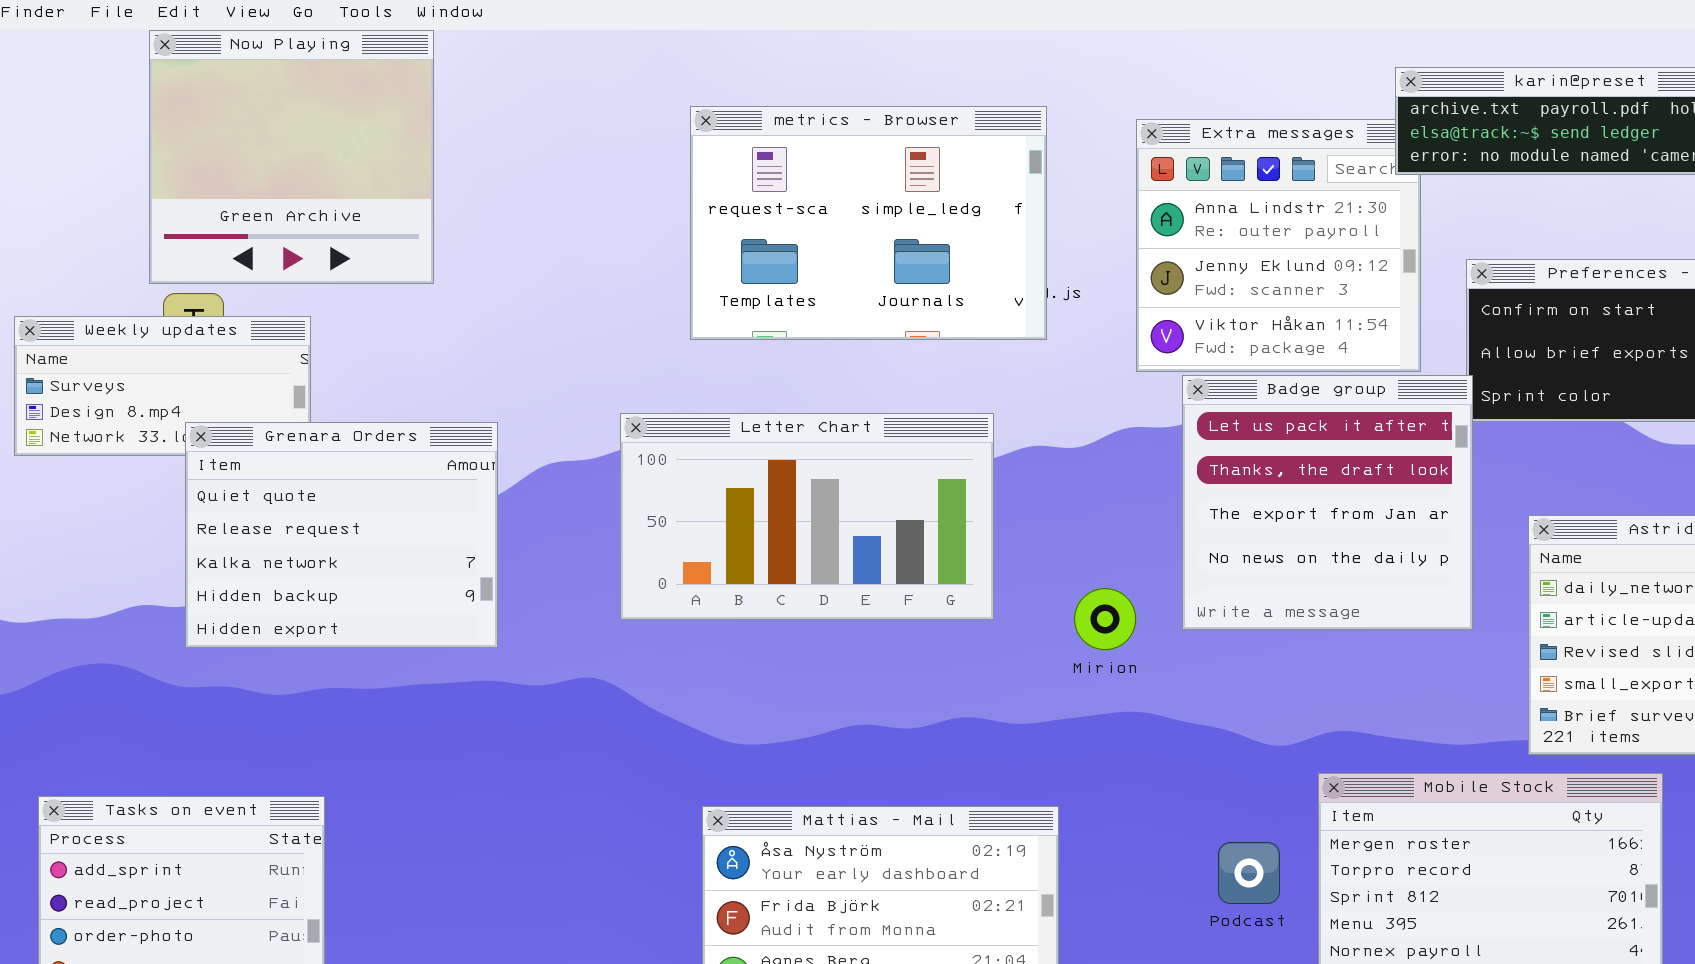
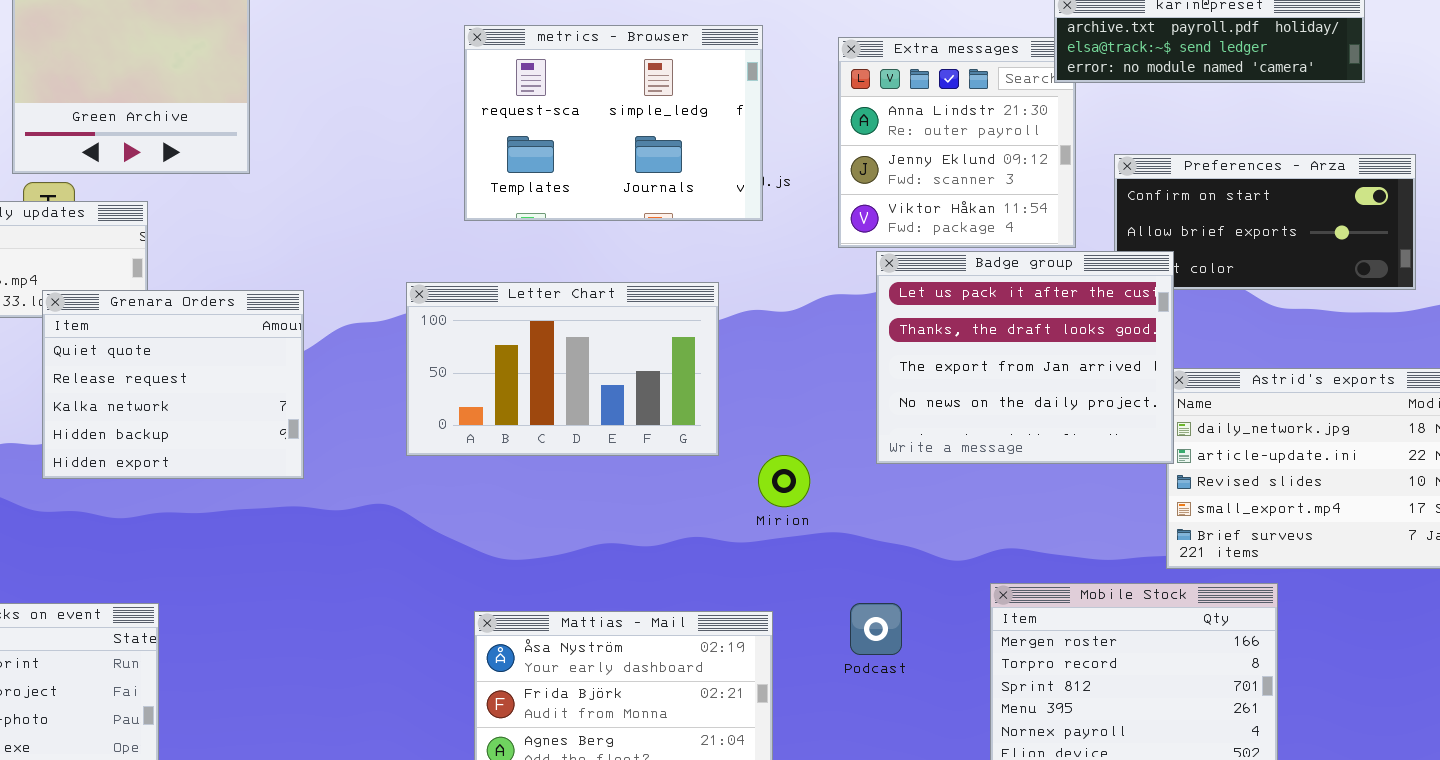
Badge group: [1182,375,1473,630] -> [876,251,1174,464], resized
Mirion: [1074,588,1136,650] -> [758,455,810,507], moved
Podcast: [1218,842,1280,904] -> [850,603,902,655], moved

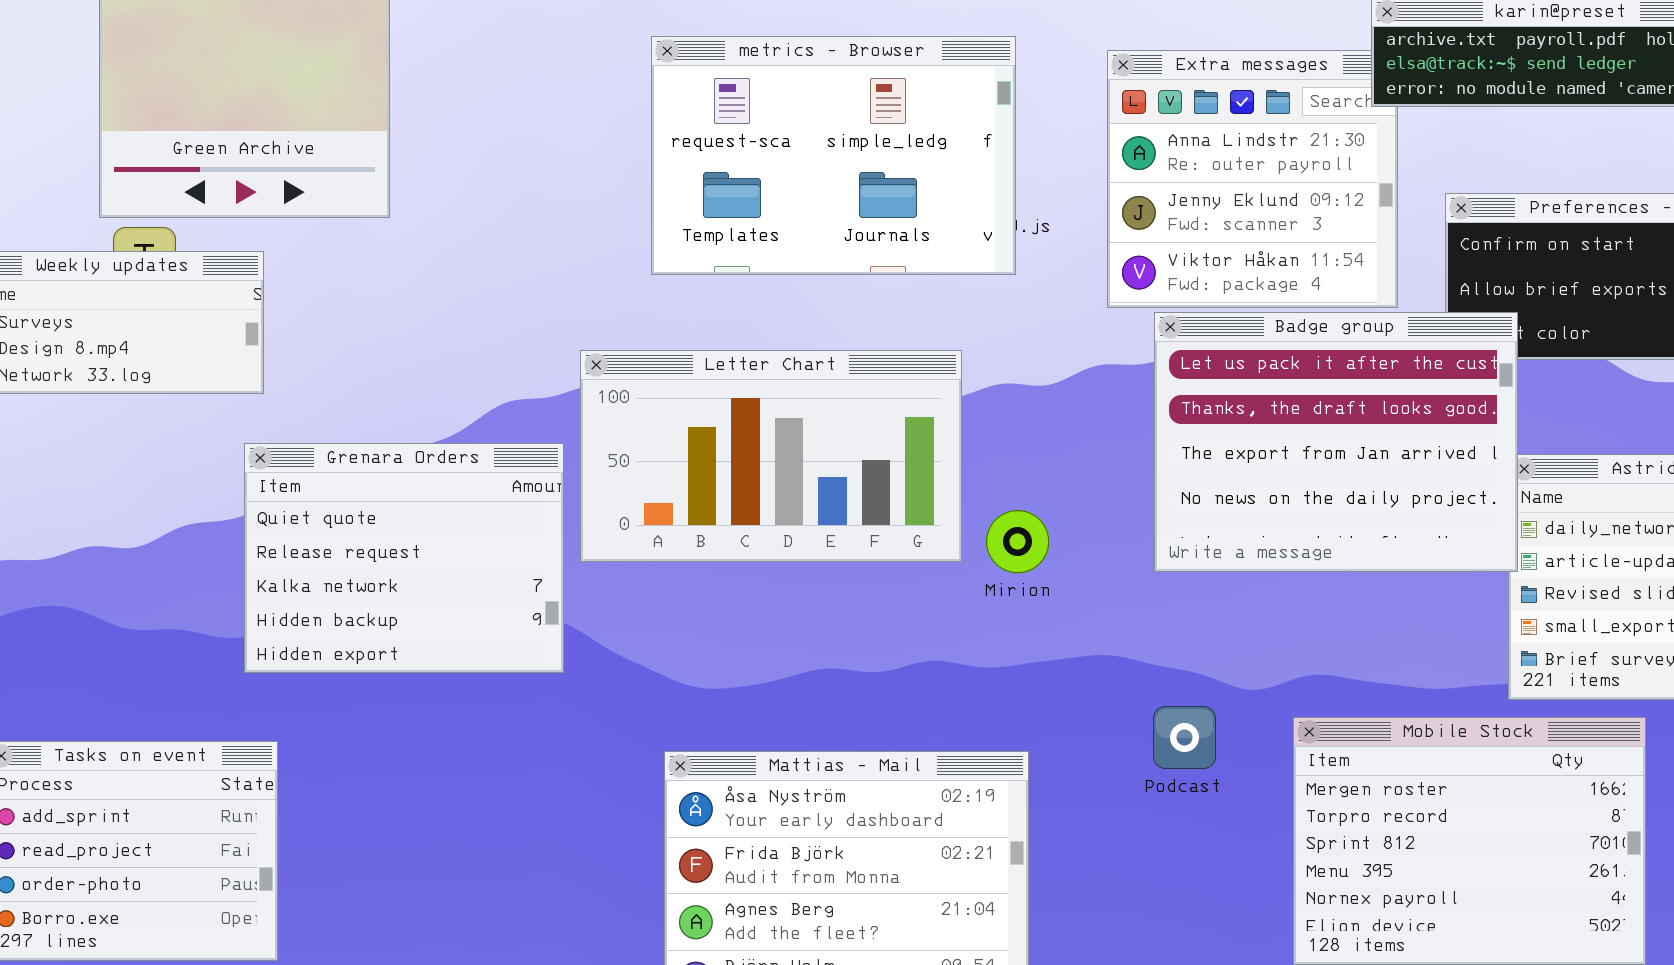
Grenara Orders: [42,290,304,479] -> [244,443,564,673], moved
Mirion: [758,455,810,507] -> [986,510,1049,573], moved
Podcast: [850,603,902,655] -> [1153,706,1216,769], moved

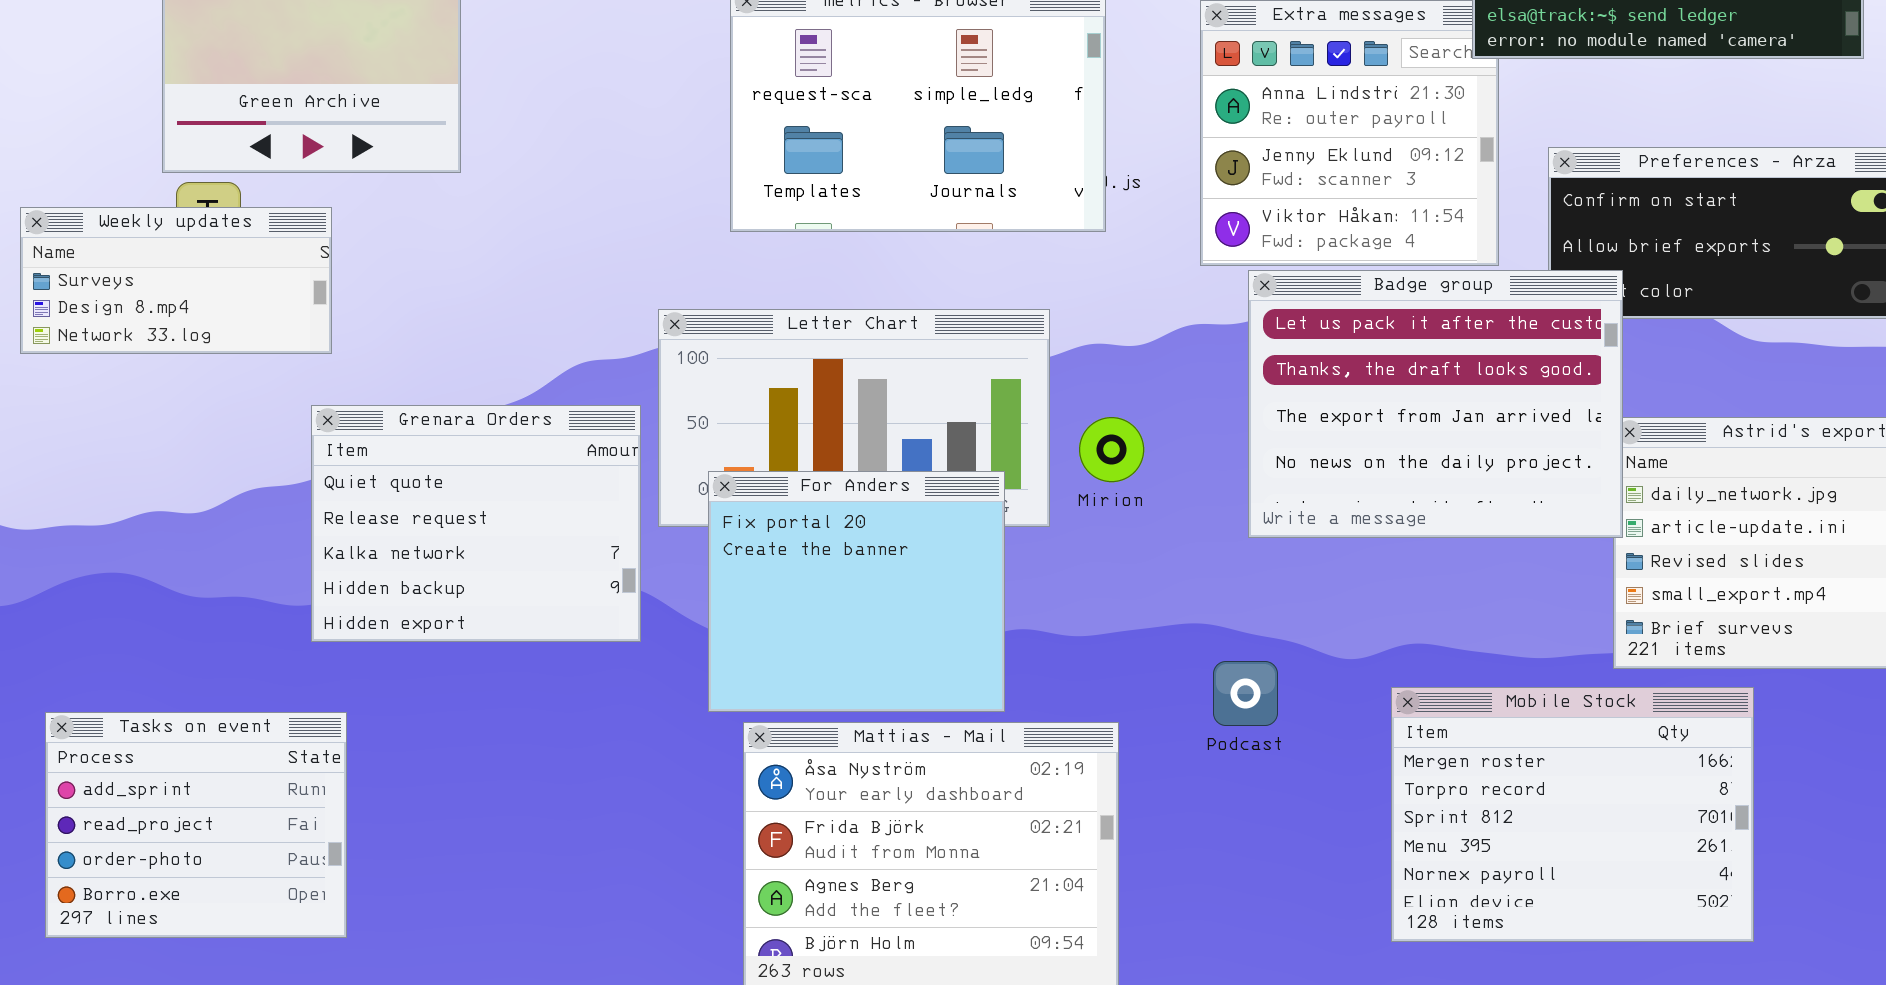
For Anders: none -> [708,471,1005,712], opened
Mirion: [986,510,1049,573] -> [1079,417,1144,482], moved
Podcast: [1153,706,1216,769] -> [1213,661,1278,726], moved

